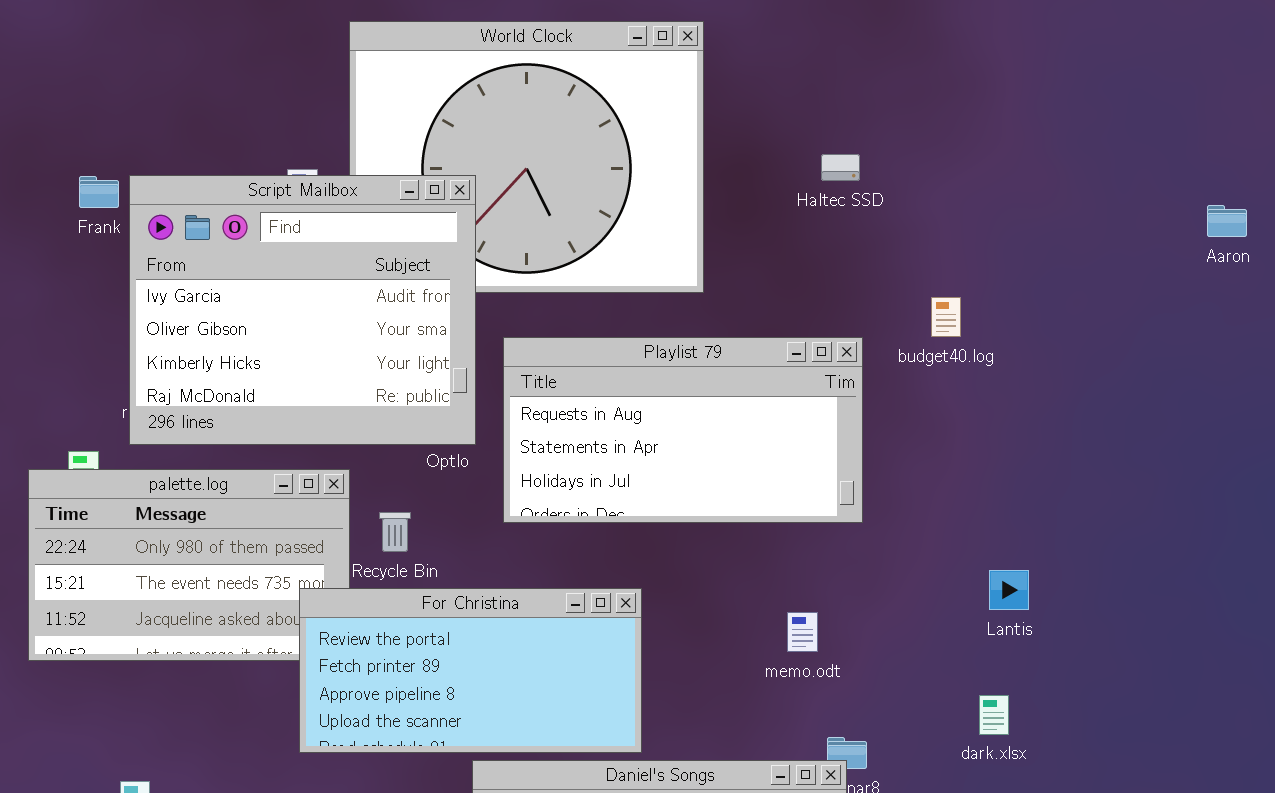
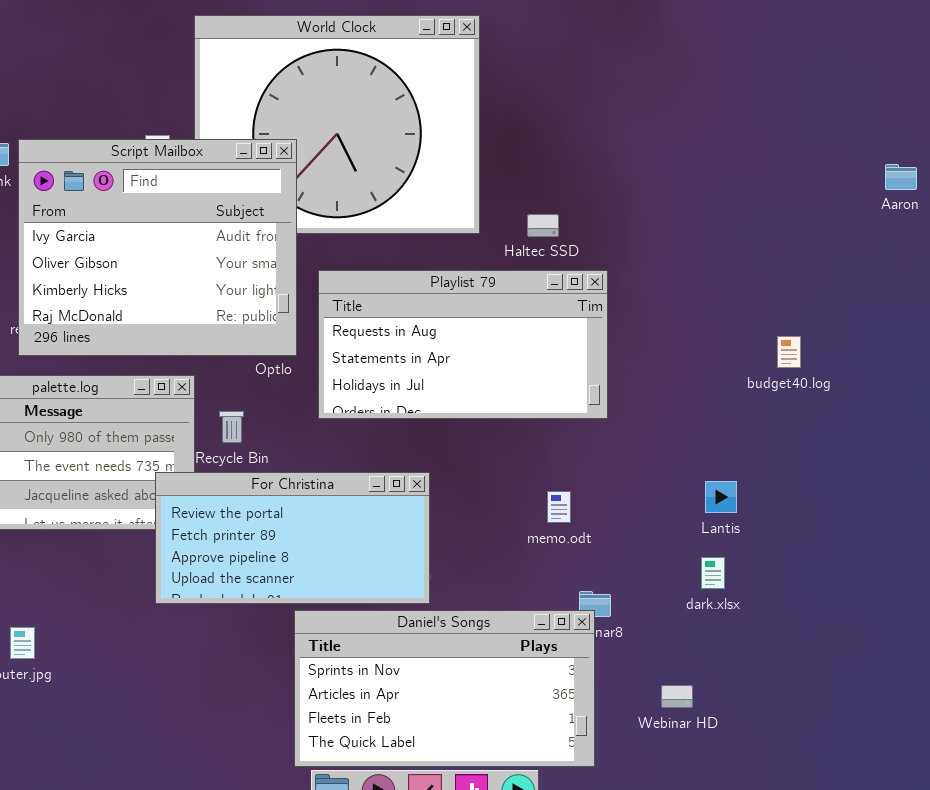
Haltec SSD: [821,154,860,181] -> [527,214,559,237], moved
budget40.log: [931,297,961,337] -> [777,336,801,368], moved
Lantis: [989,570,1029,610] -> [705,481,737,513], moved

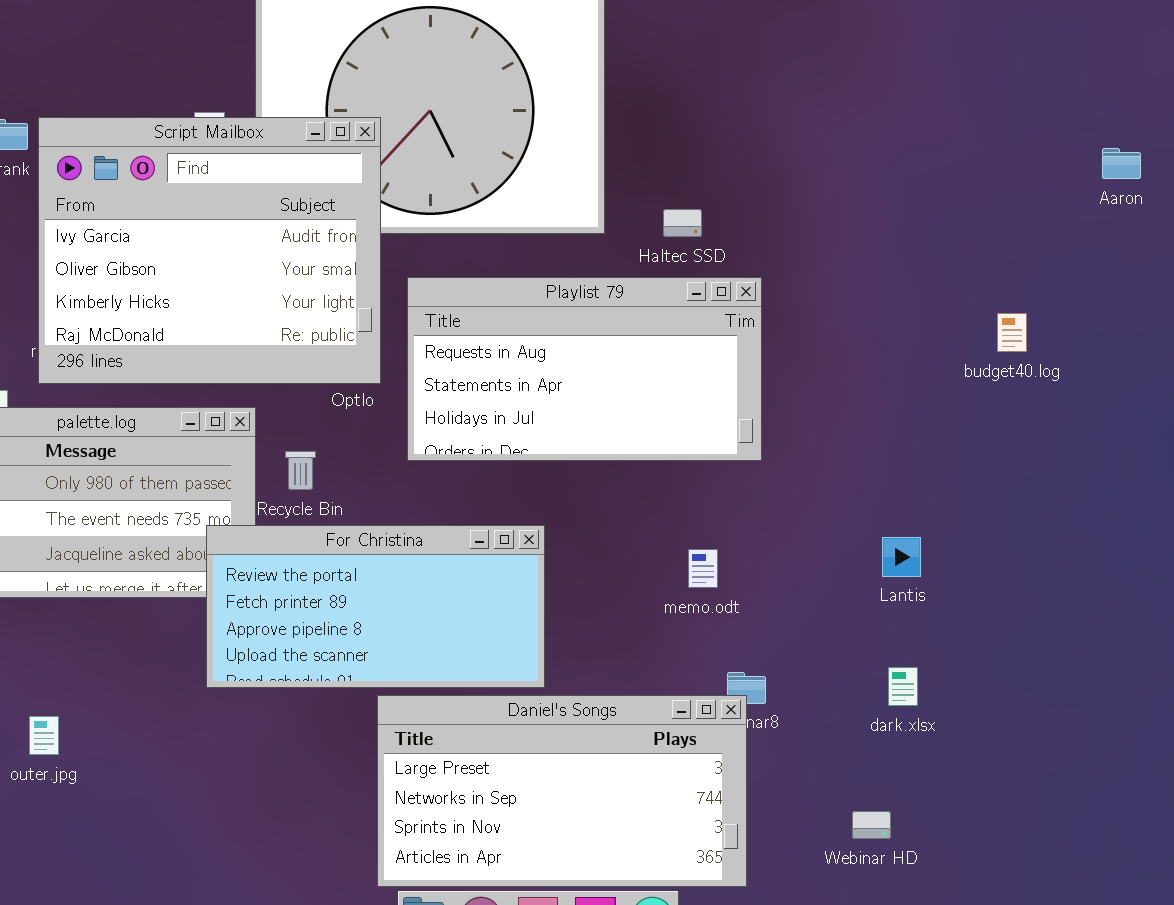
budget40.log: [777,336,801,368] -> [997,313,1027,352], moved
dark.xlsx: [701,557,725,589] -> [888,667,918,706], moved
Daniel's Songs: [294,610,595,767] -> [377,695,747,887], scrolled up 2 rows
Webinar HD: [661,685,693,708] -> [852,811,891,839], moved

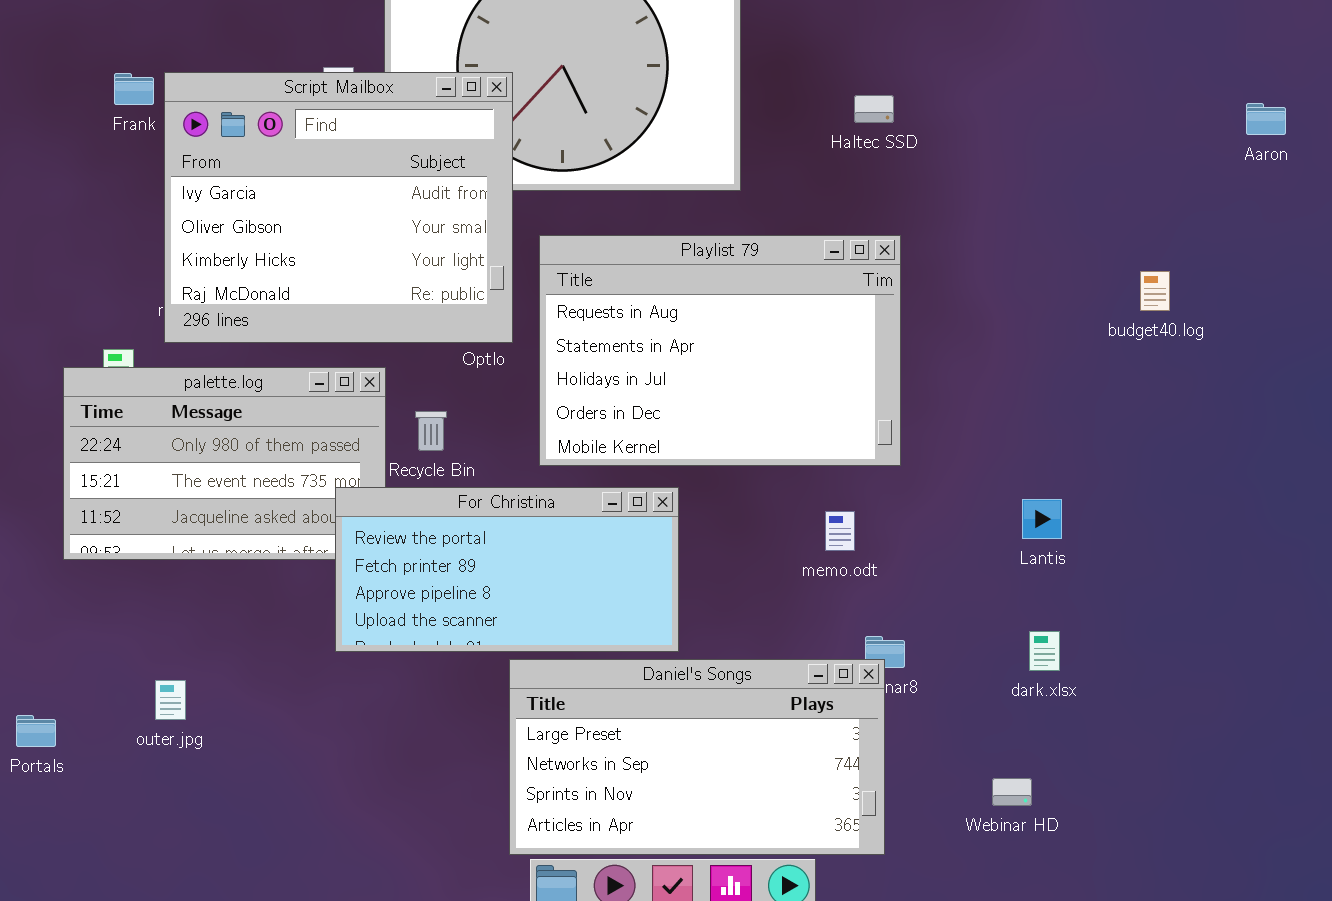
Haltec SSD: [663,209,702,237] -> [854,95,894,123], moved
Playlist 79: [407,277,762,461] -> [539,235,901,466], resized

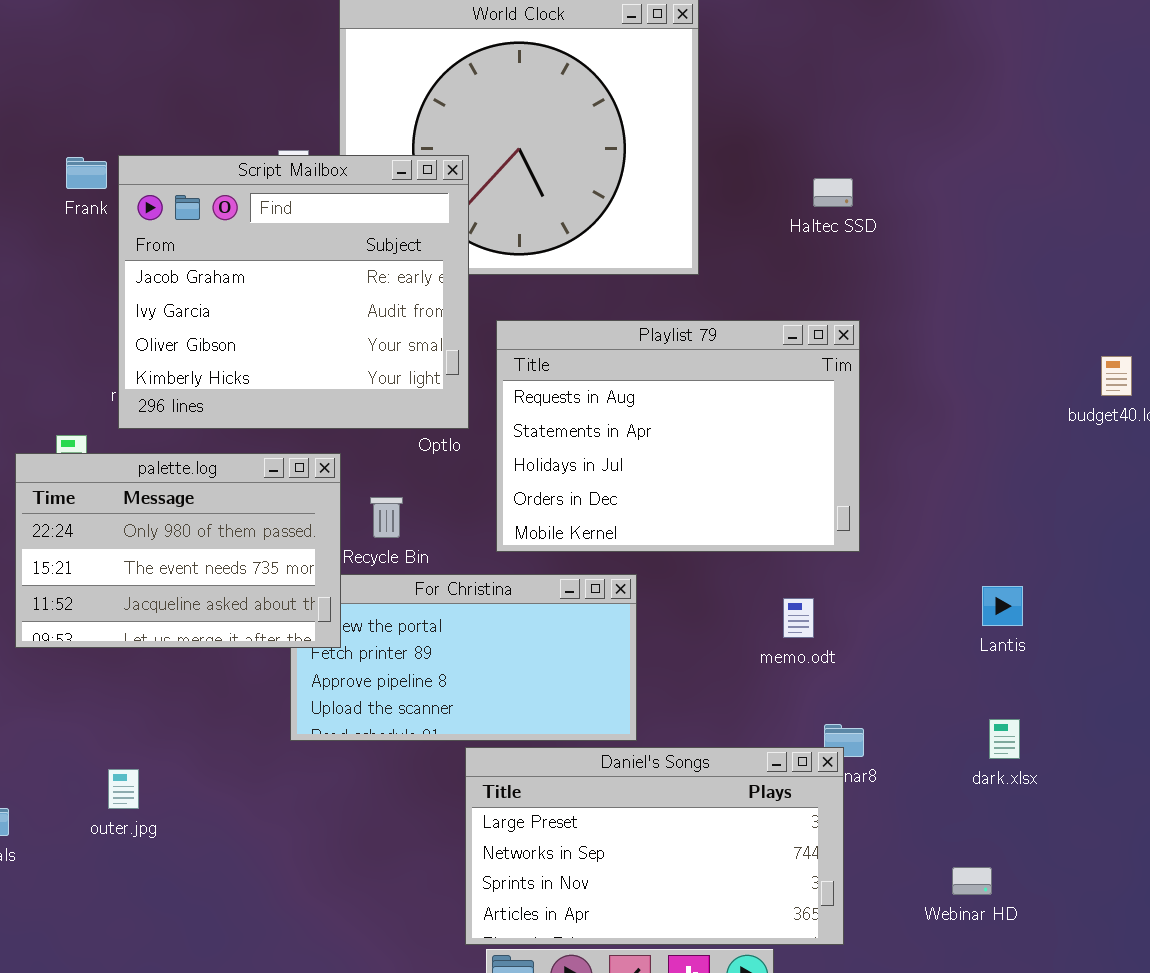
Script Mailbox: [164,72,513,343] -> [118,155,469,429], scrolled up 1 row
palette.log: [63,367,386,560] -> [15,453,341,648], raised

